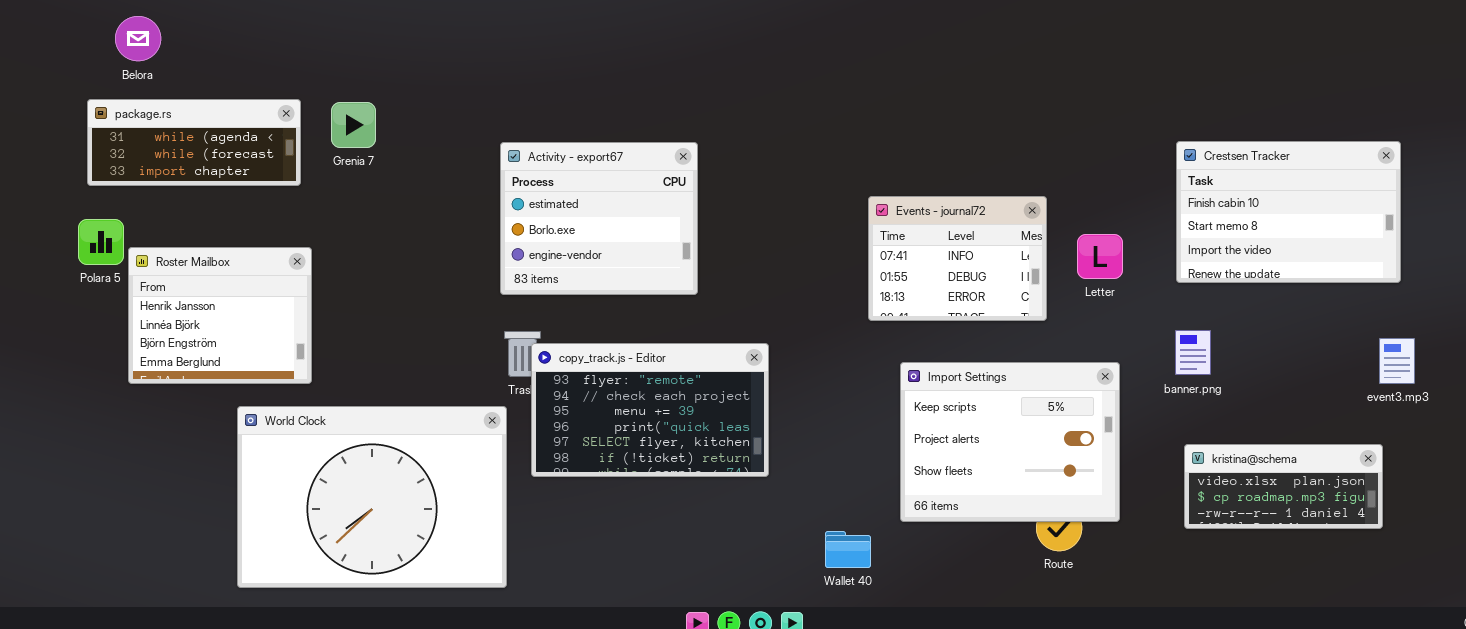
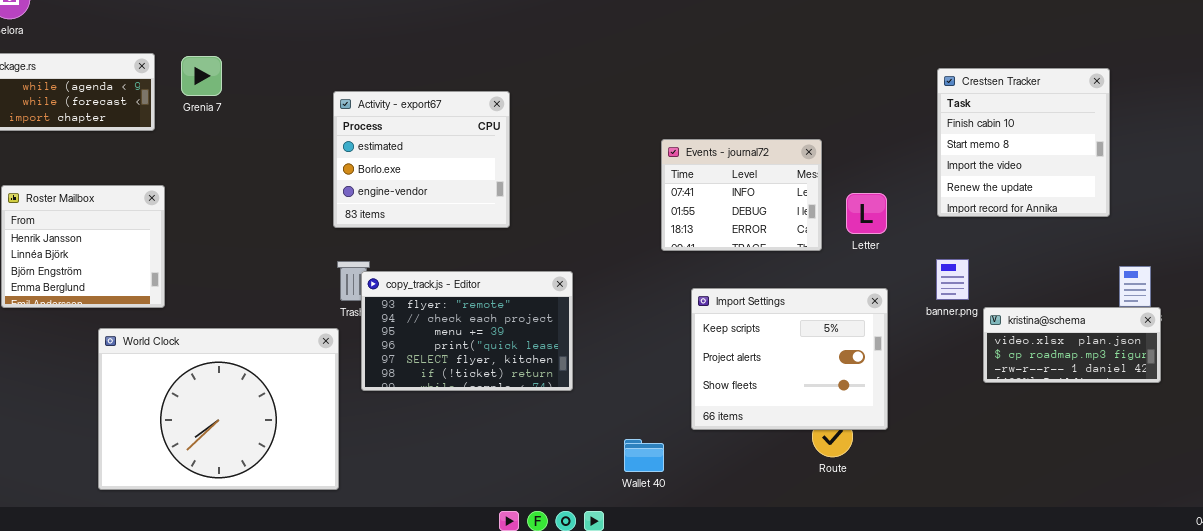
Crestsen Tracker: [1176,141,1401,283] -> [937,68,1110,217], resized
Letter: [1077,234,1123,279] -> [846,193,887,234], moved
kristina@schema: [1184,444,1383,529] -> [983,307,1161,383], moved

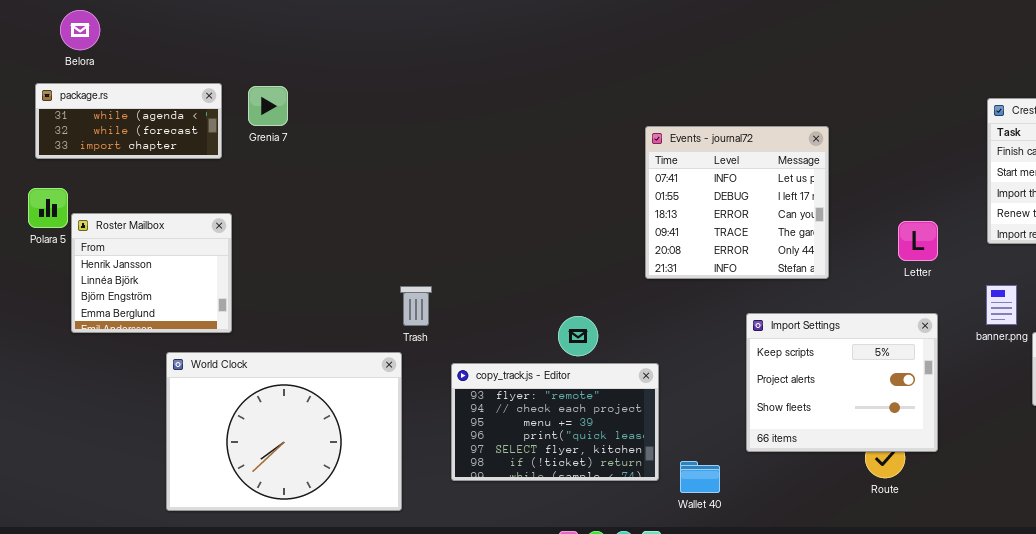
Activity - export67: [333,91,510,228] -> none, closed
Events - journal72: [661,139,822,251] -> [645,126,829,279], moved, resized
copy_track.js - Editor: [361,271,573,391] -> [451,363,659,481], moved

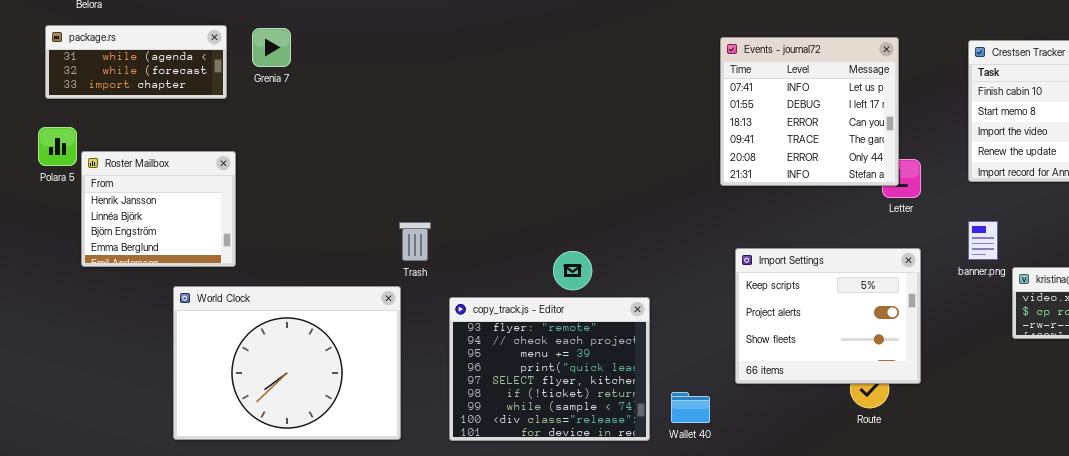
Events - journal72: [645,126,829,279] -> [720,37,899,186], moved
copy_track.js - Editor: [451,363,659,481] -> [449,297,650,441], resized

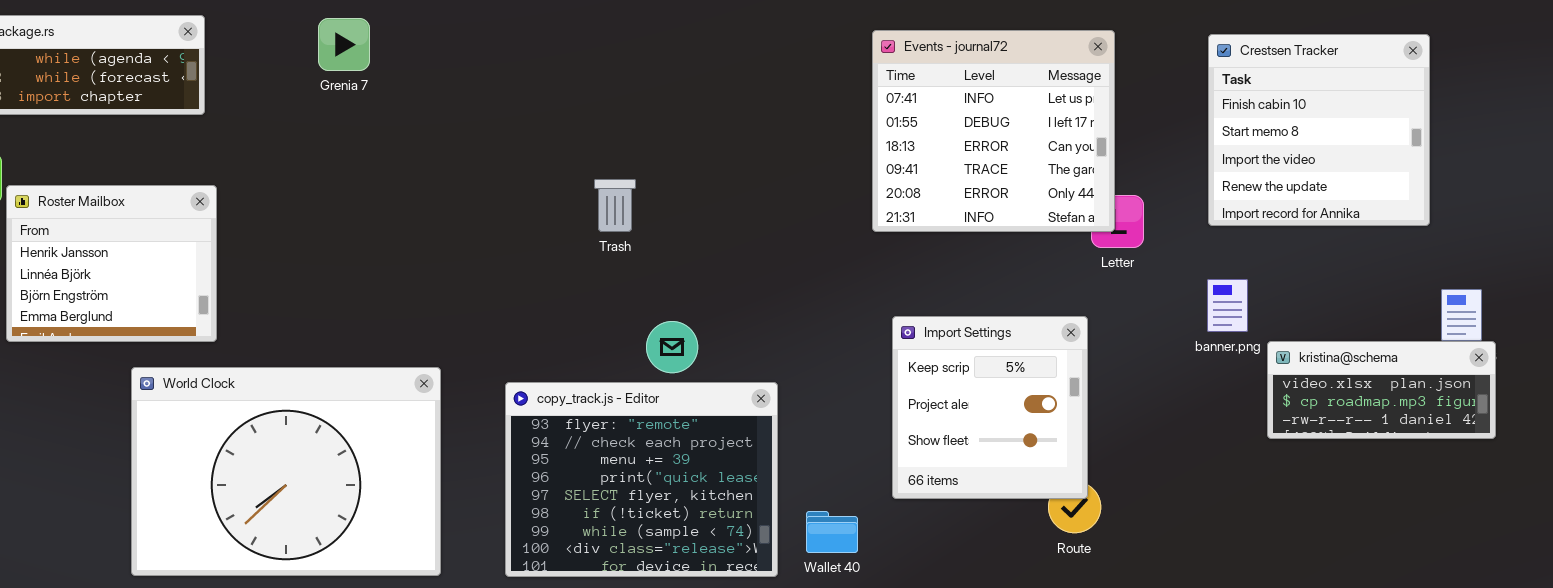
Grenia 7: [252,28,291,67] -> [318,18,370,71], moved
Trash: [399,222,431,261] -> [594,179,636,232], moved
Import Settings: [735,248,921,384] -> [892,316,1088,499], resized

